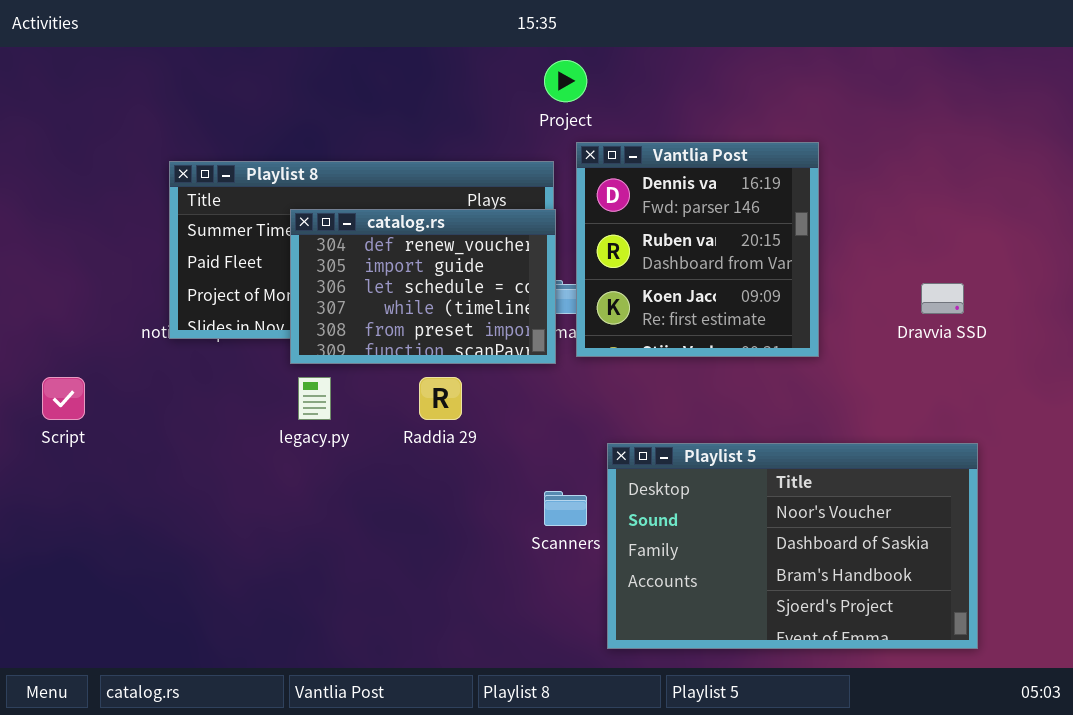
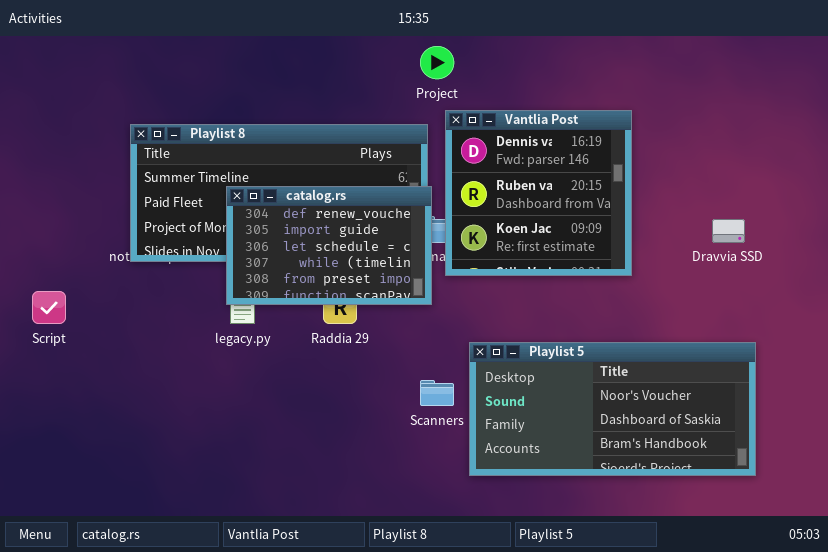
catalog.rs: [290,209,556,364] -> [226,186,432,305], moved
Playlist 5: [607,443,978,649] -> [469,342,756,476], resized

